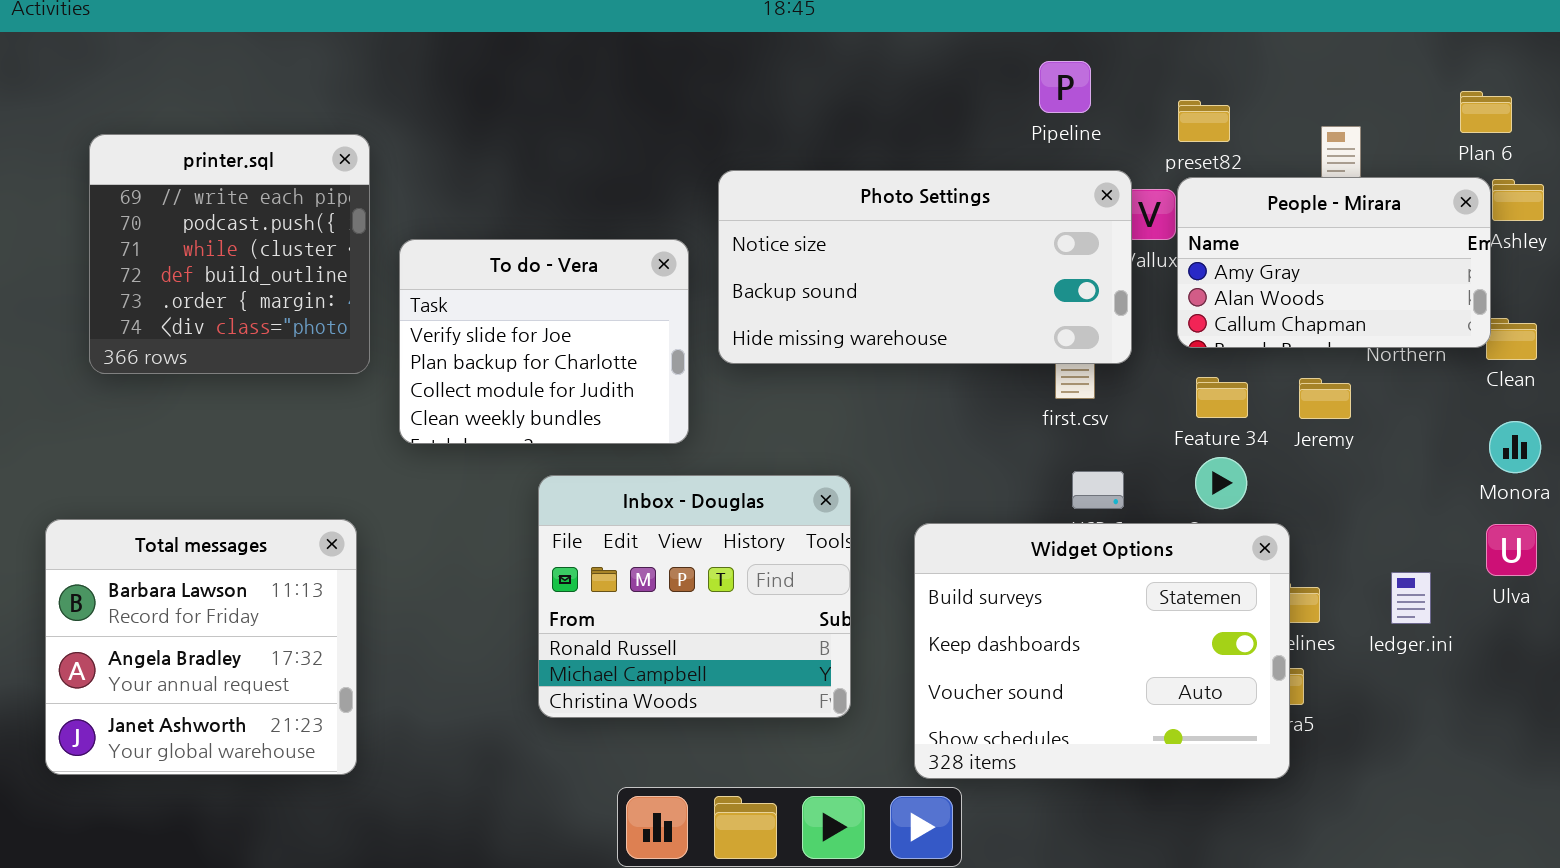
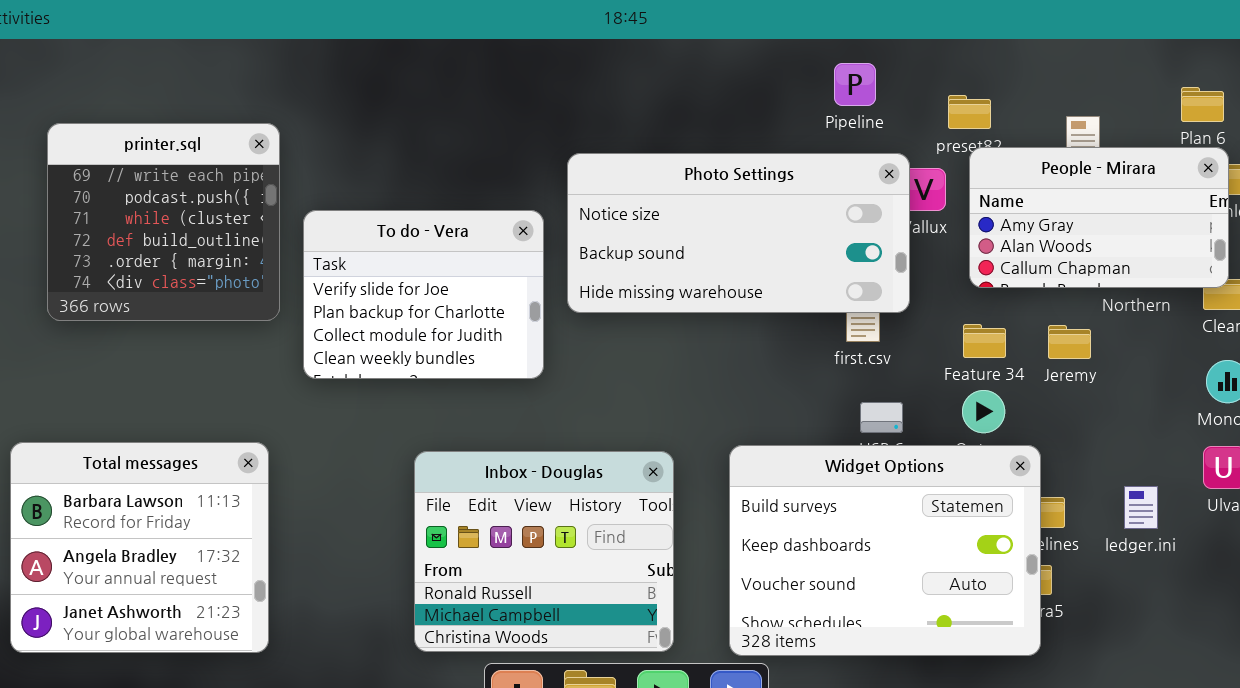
People - Mirara: [1177,177,1491,348] -> [969,147,1229,288], moved
Inbox - Douglas: [538,475,851,718] -> [414,451,674,652], moved

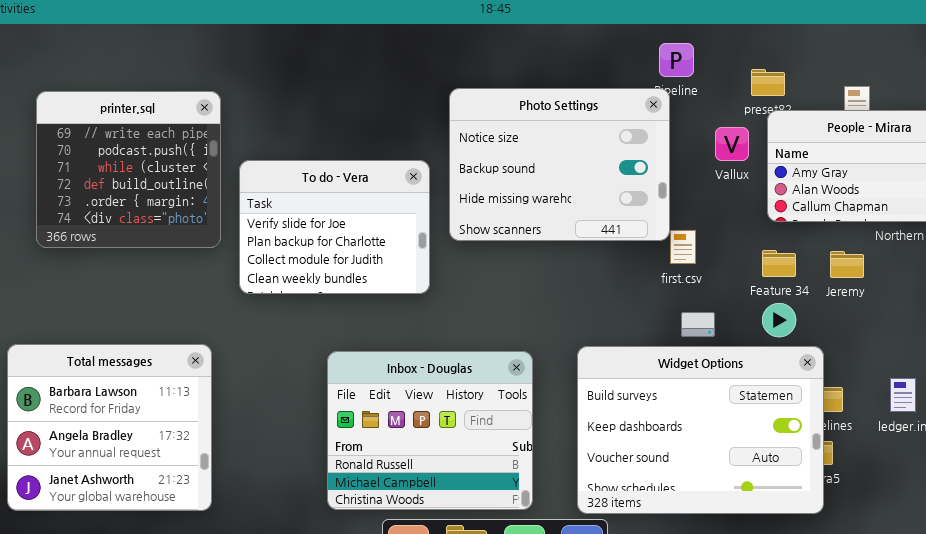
Photo Settings: [567,153,910,313] -> [449,88,670,241], resized

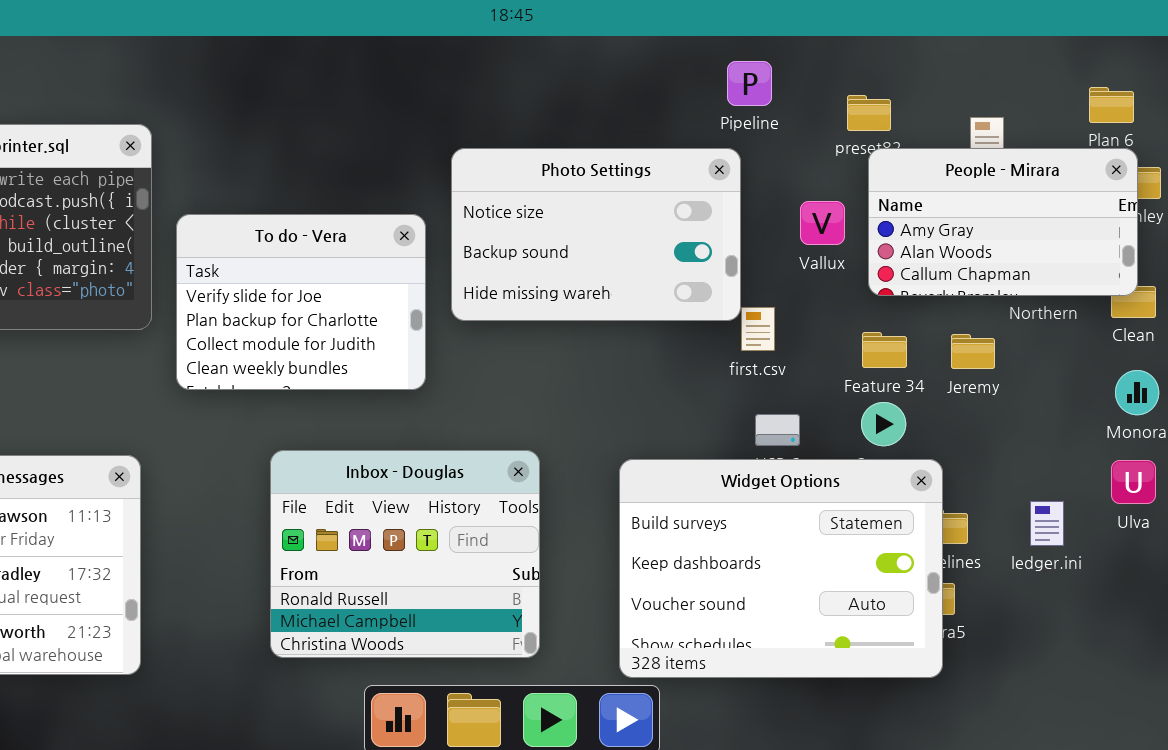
Photo Settings: [449,88,670,241] -> [451,148,741,321], resized
Vallux: [715,127,749,161] -> [800,201,845,245], moved
Inbox - Douglas: [327,351,533,510] -> [270,450,540,658], moved

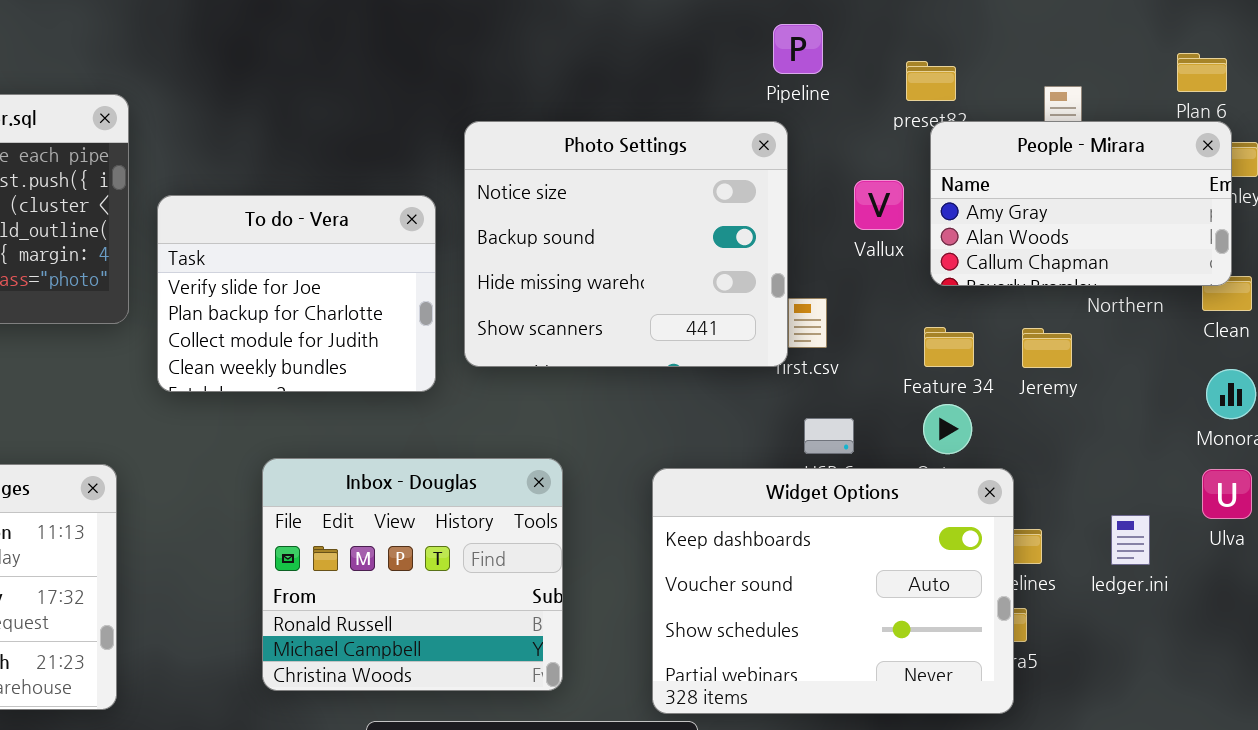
Photo Settings: [451,148,741,321] -> [464,121,788,367], resized
Widget Options: [619,459,943,678] -> [652,468,1014,714], scrolled down 1 row

